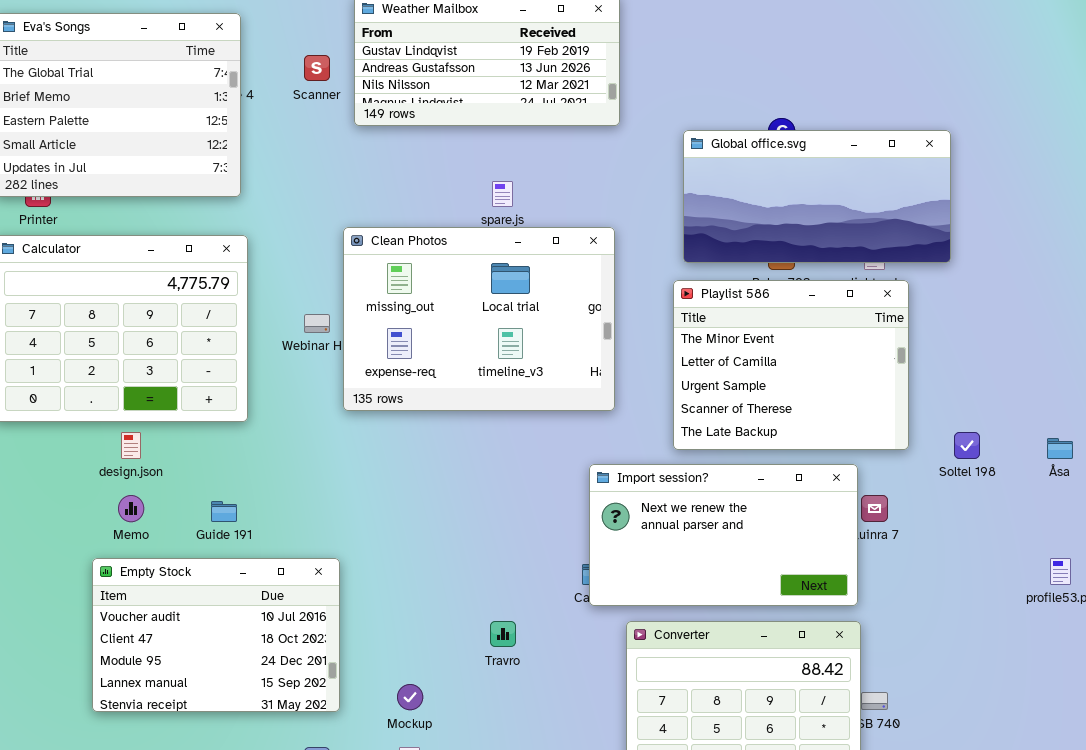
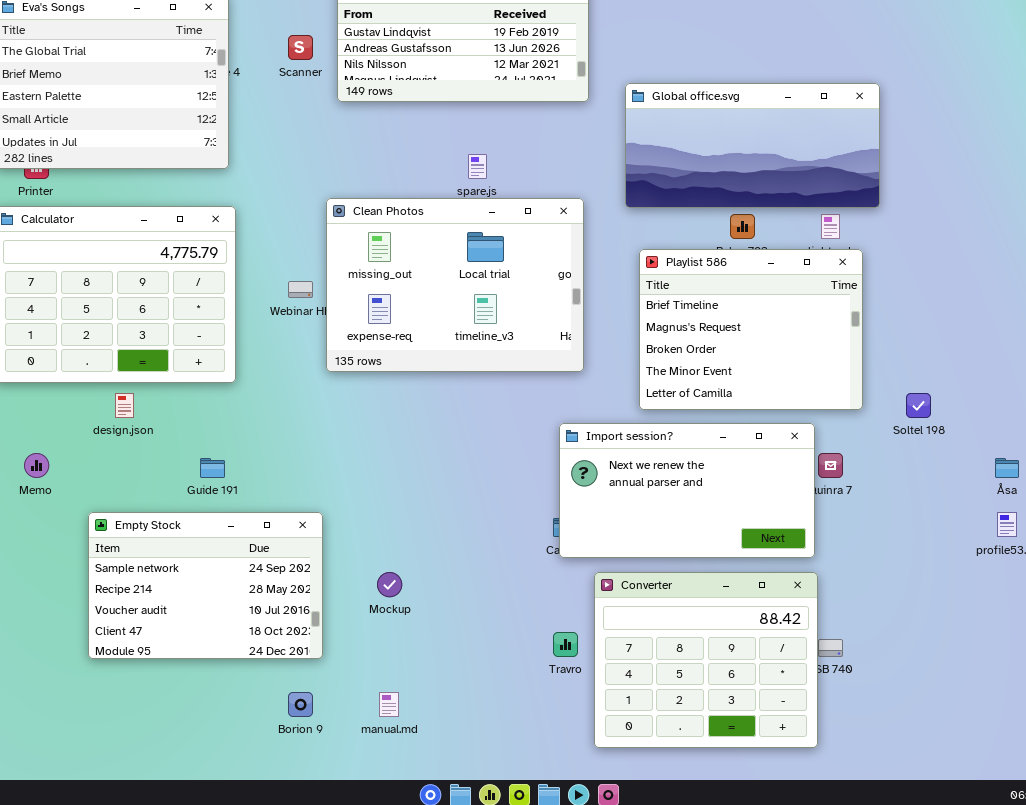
Global office.svg: [683,130,951,263] -> [625,83,880,208], moved
Playlist 586: [673,280,909,450] -> [639,249,863,410], scrolled up 3 rows
Åsa: [1047,438,1073,459] -> [995,458,1019,478], moved
Memo: [118,495,144,522] -> [24,453,49,478], moved
Empty Stock: [92,558,340,712] -> [88,512,323,659], scrolled up 2 rows
Travro: [490,621,516,647] -> [553,632,578,657], moved
Mockup: [397,684,423,710] -> [377,572,402,597], moved

